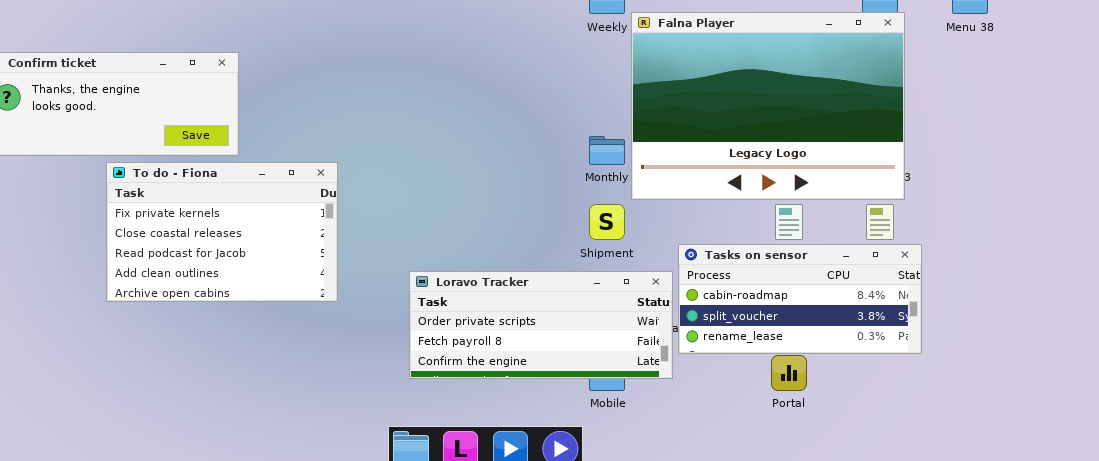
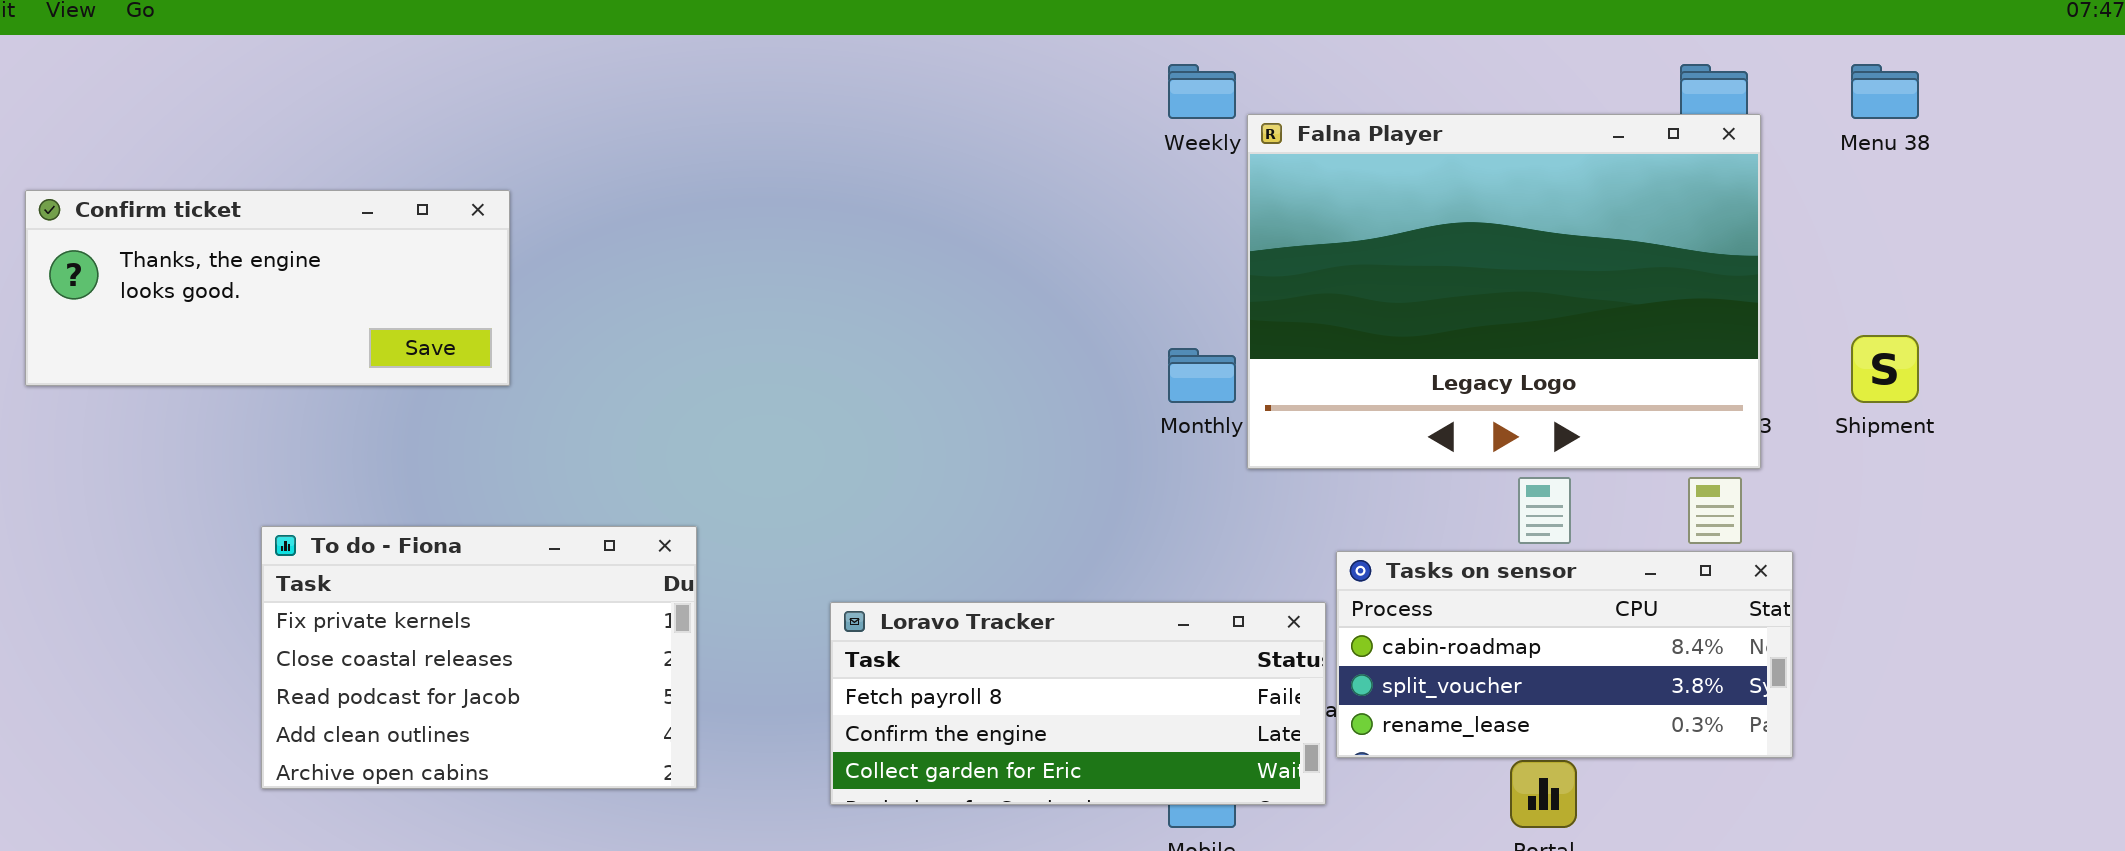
To do - Fiona: [106,162,338,302] -> [261,526,697,789], moved
Shipment: [589,204,625,240] -> [1851,335,1919,403], moved
Loravo Tracker: [409,271,673,379] -> [830,602,1326,805], scrolled down 1 row

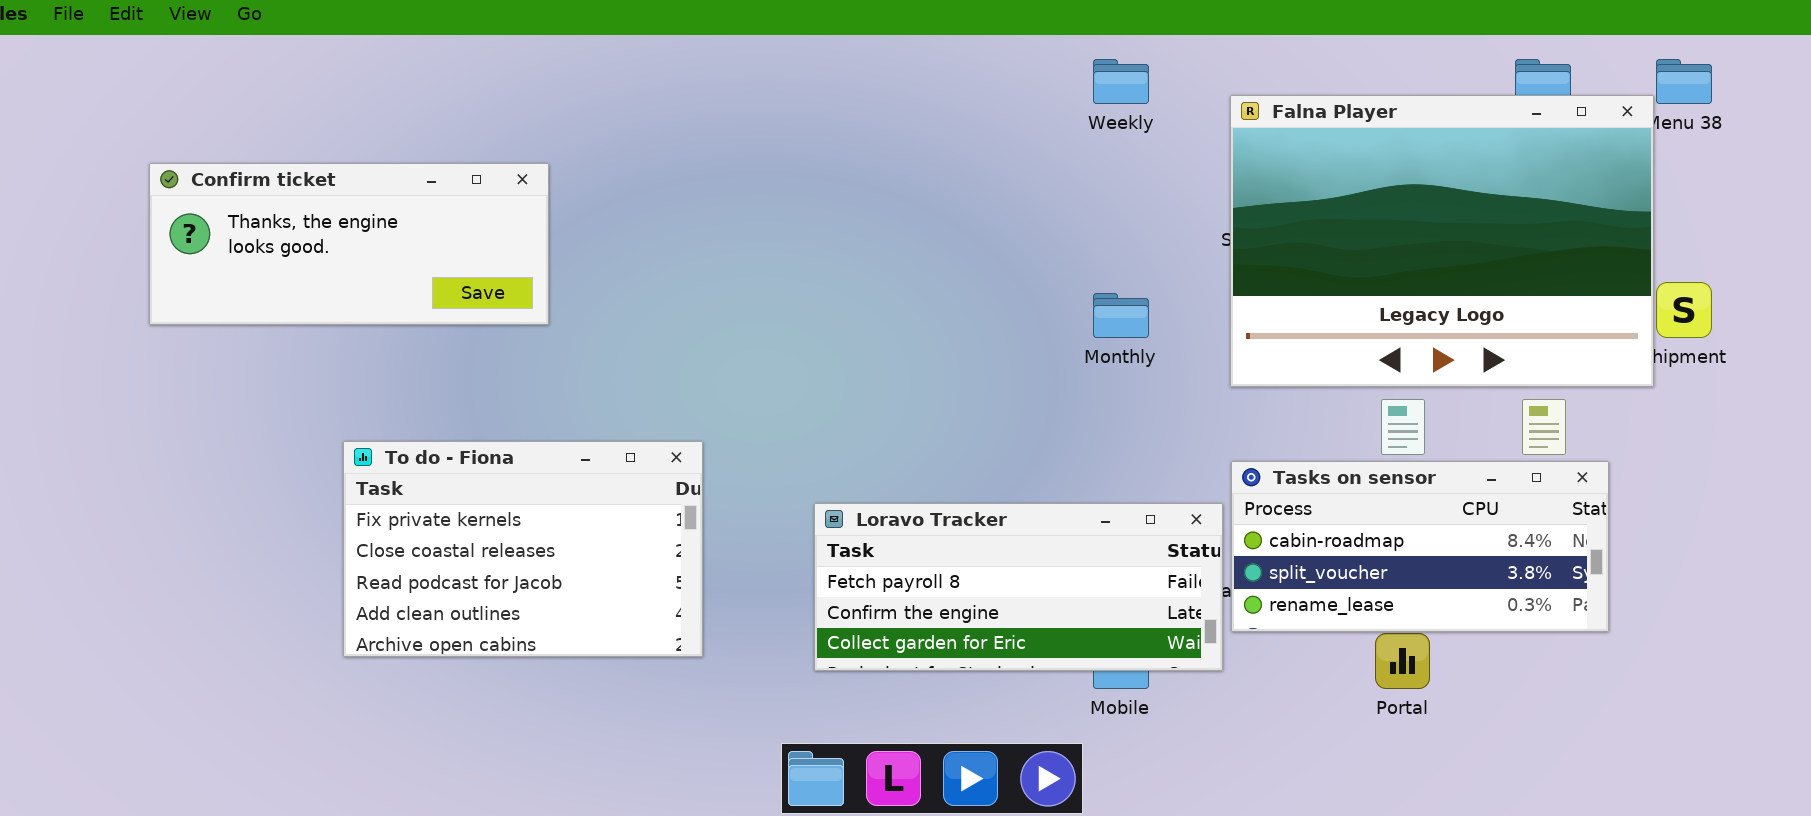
Falna Player: [1247,114,1761,469] -> [1230,95,1654,387], moved

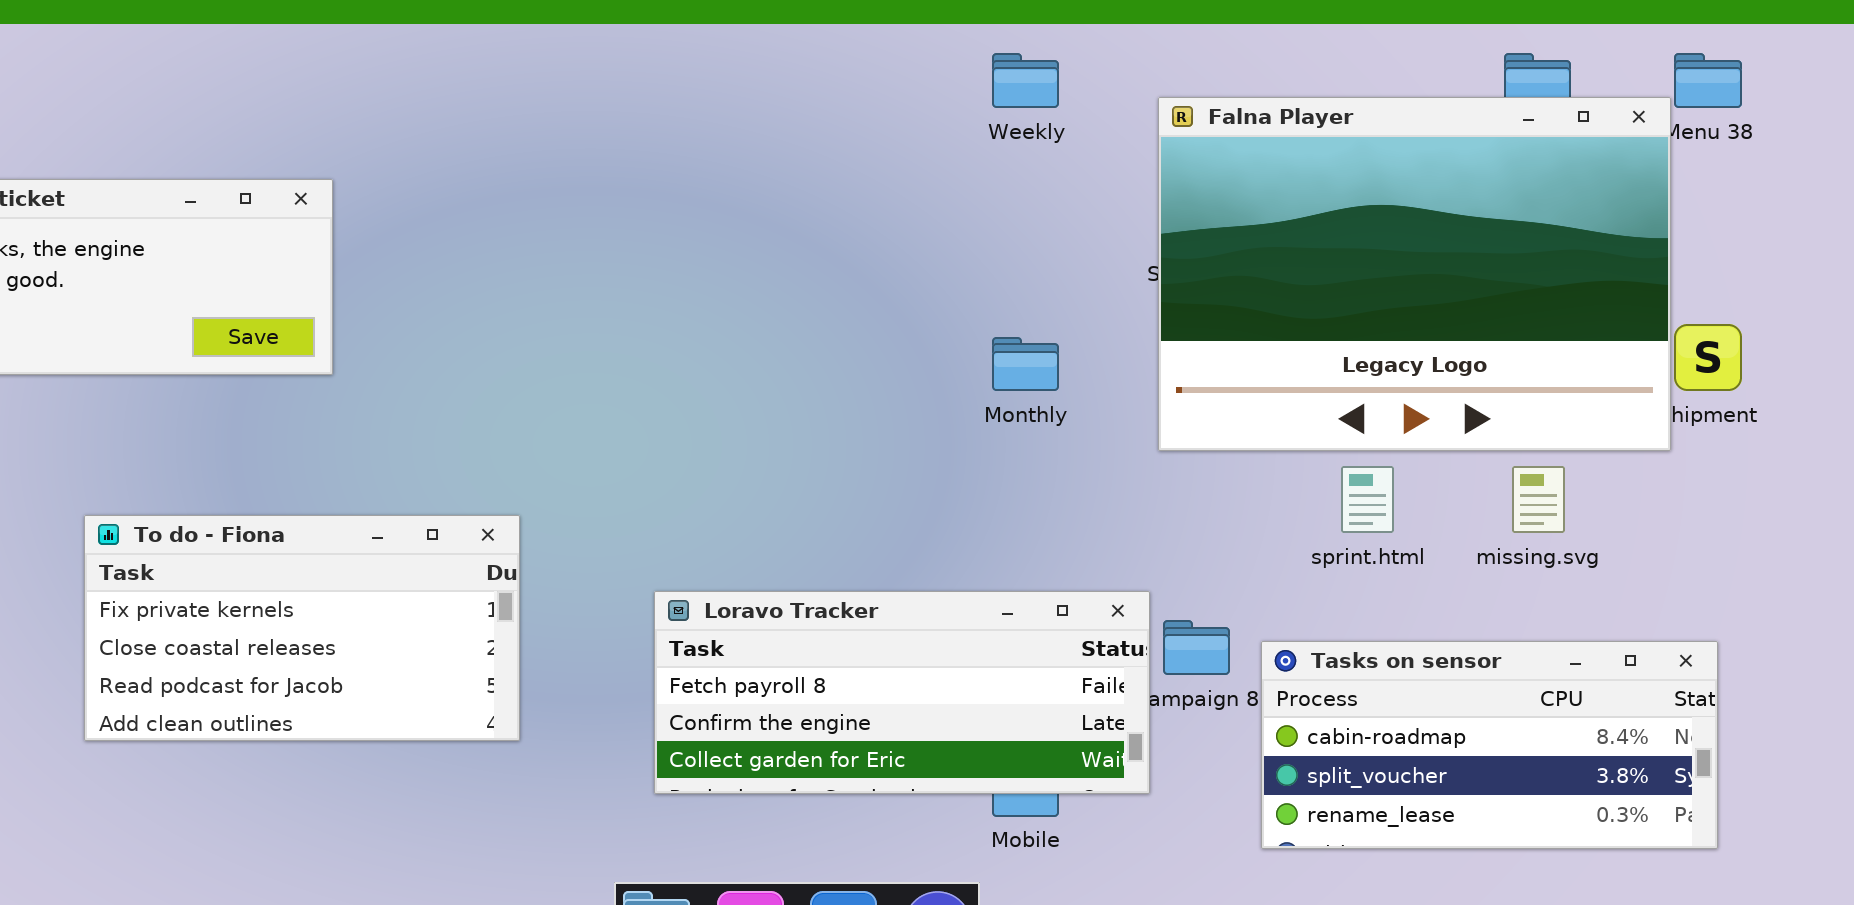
To do - Fiona: [343,441,703,657] -> [84,515,520,741], resized
Tasks on sensor: [1231,461,1609,632] -> [1261,641,1718,849], moved

